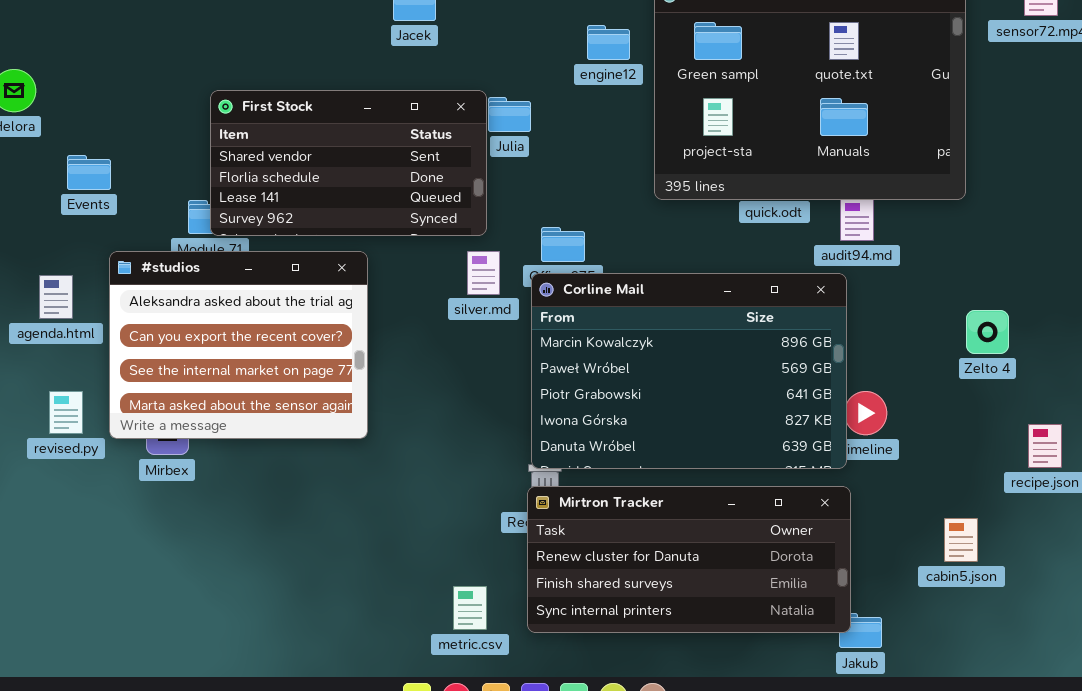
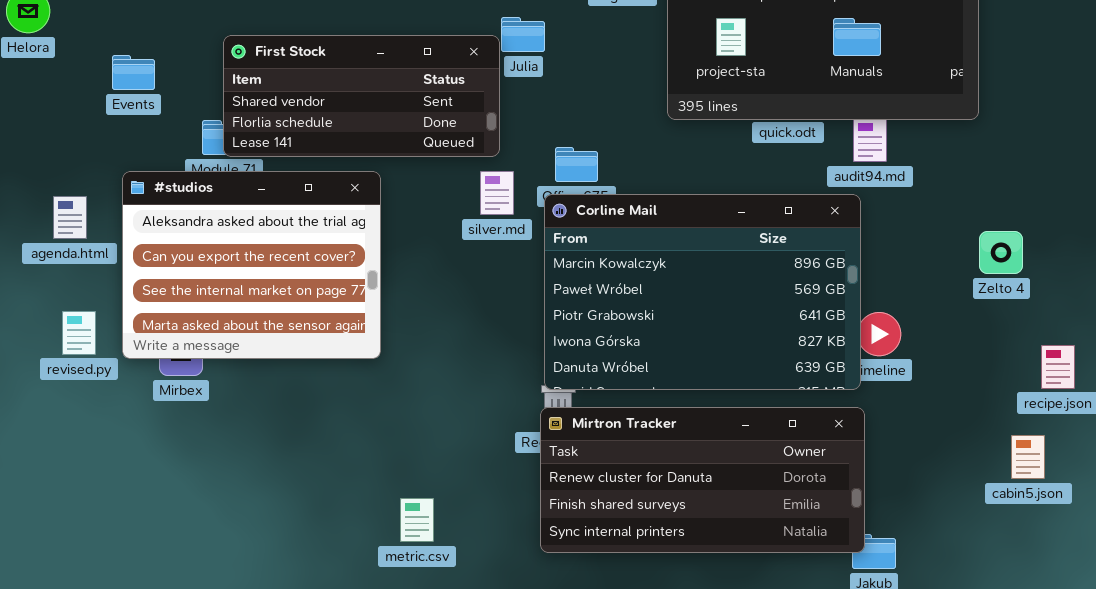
First Stock: [210,90,487,236] -> [223,35,500,157], resized
Events: [67,155,111,190] -> [112,55,155,90], moved
cabin5.json: [944,518,978,562] -> [1011,435,1045,479], moved
metric.csv: [453,586,487,630] -> [400,498,434,542], moved

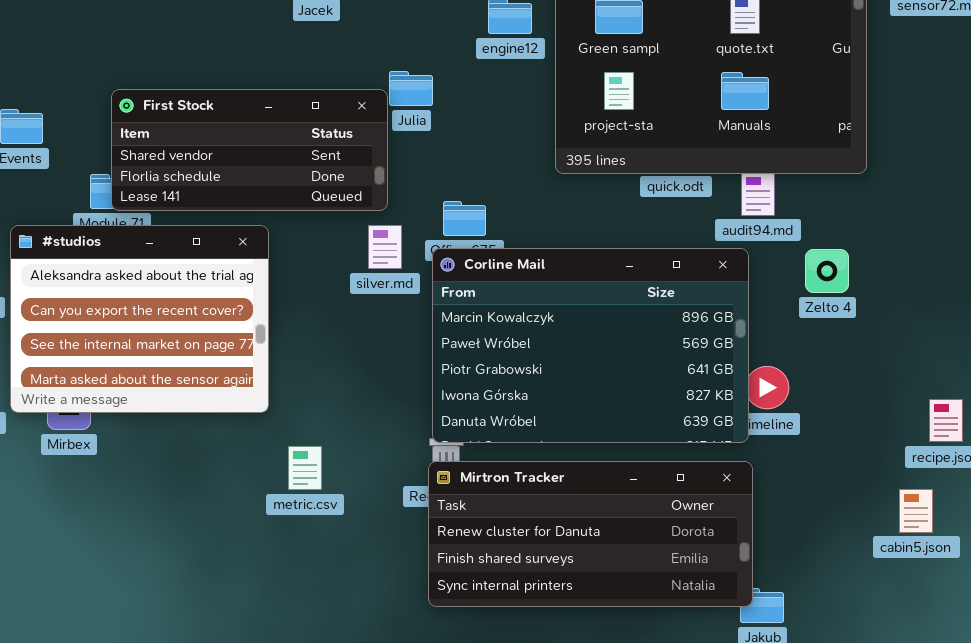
Zelto 4: [979,231,1023,274] -> [805,249,849,293], moved
metric.csv: [400,498,434,542] -> [288,446,322,490], moved

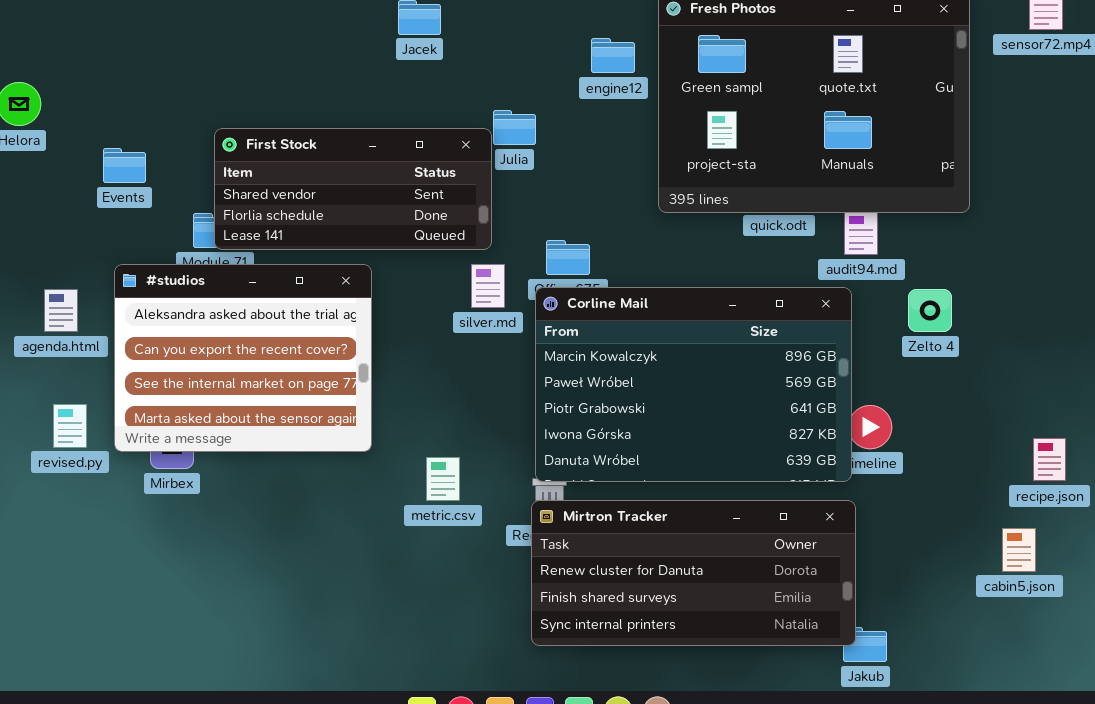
metric.csv: [288,446,322,490] -> [426,457,460,501], moved

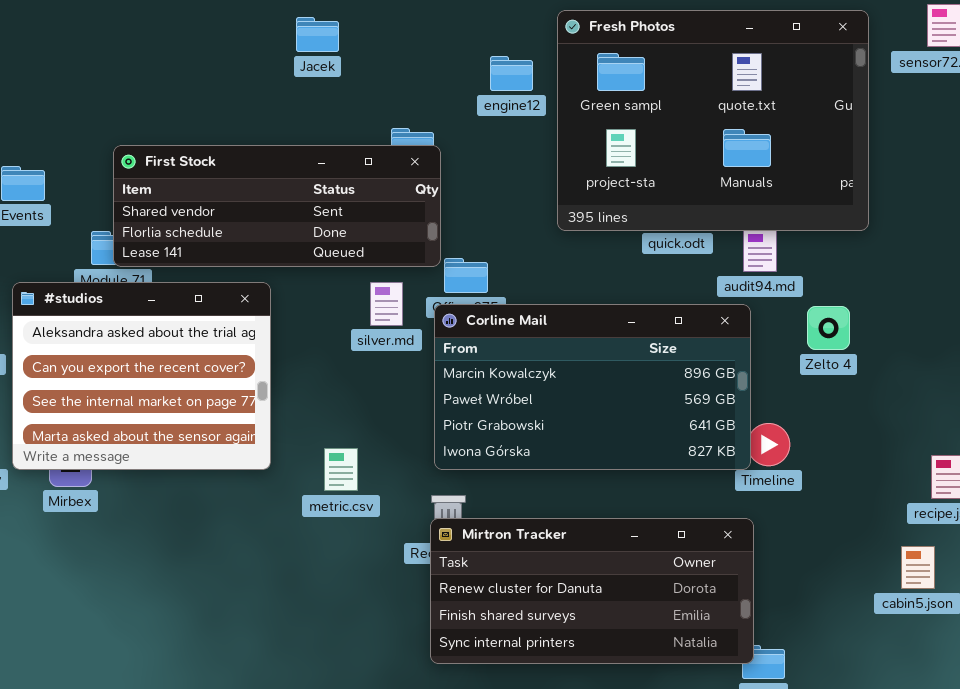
First Stock: [214,128,492,250] -> [113,145,441,267], resized
Corline Mail: [535,287,852,482] -> [434,304,751,470], resized
metric.csv: [426,457,460,501] -> [324,448,358,491], moved

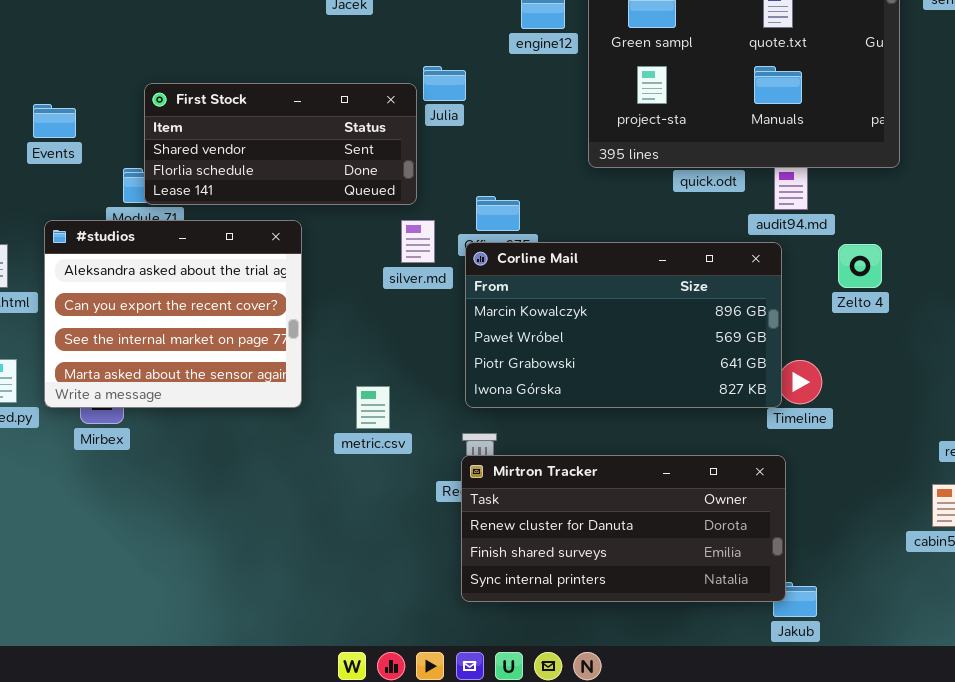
First Stock: [113,145,441,267] -> [144,83,417,205], resized

